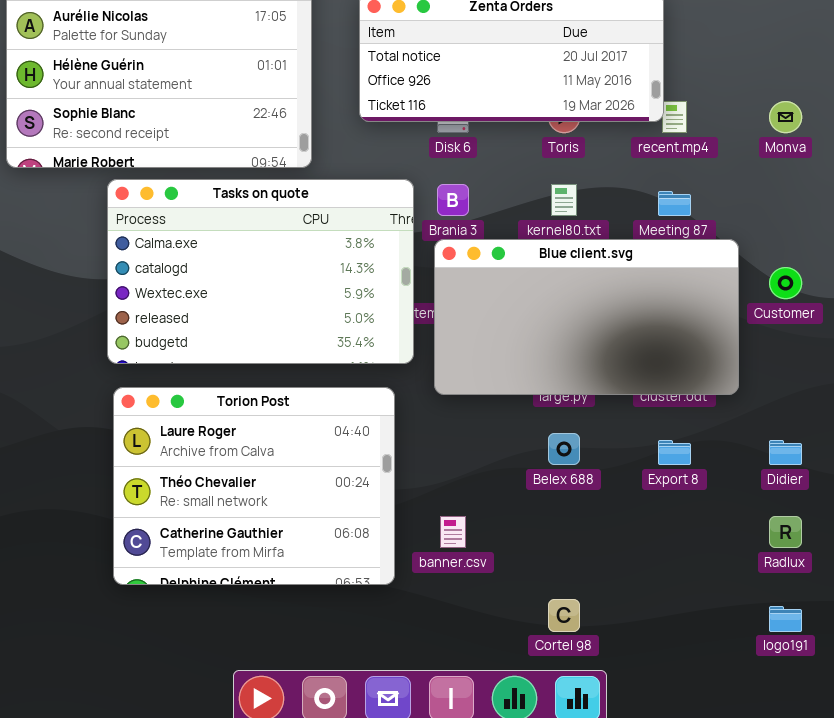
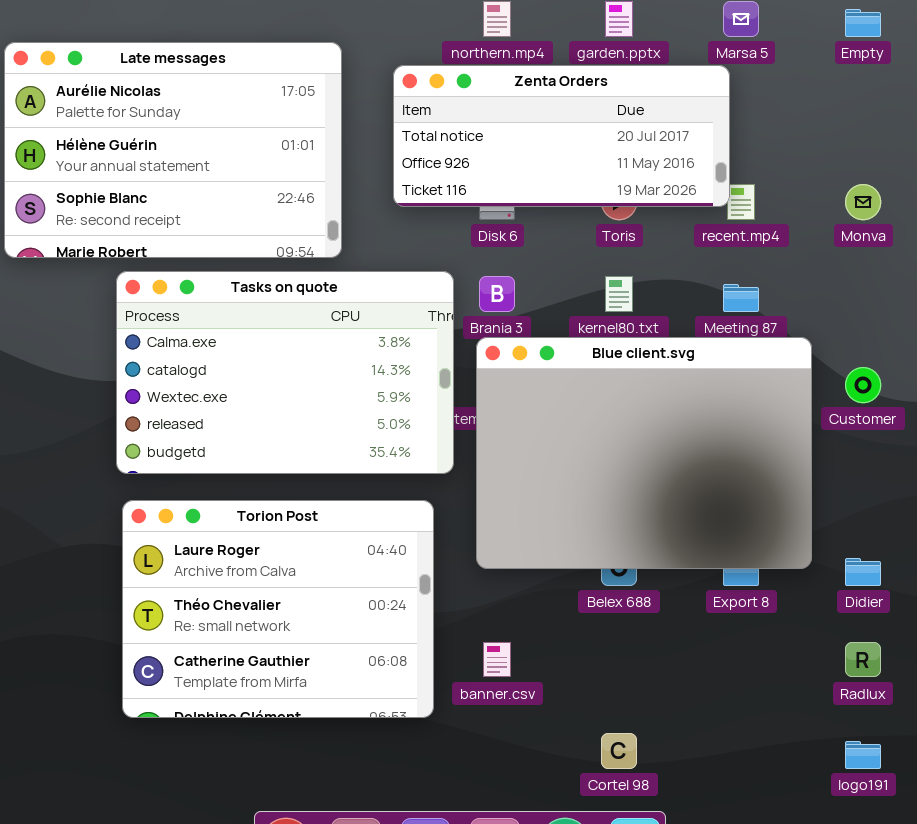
Blue client.svg: [434,239,739,395] -> [476,337,812,569], resized

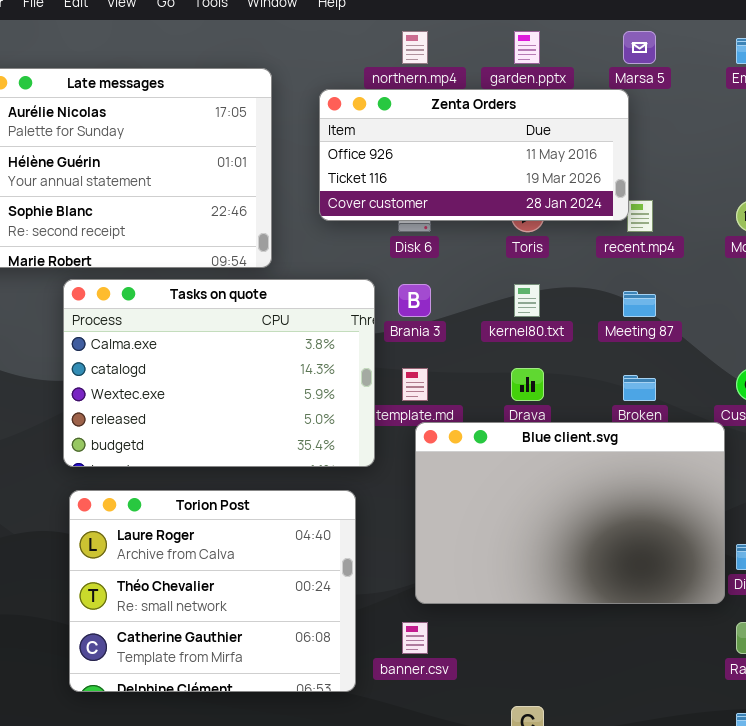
Zenta Orders: [393,65,730,207] -> [319,89,629,221], scrolled down 1 row
Blue client.svg: [476,337,812,569] -> [415,422,725,604], moved, resized

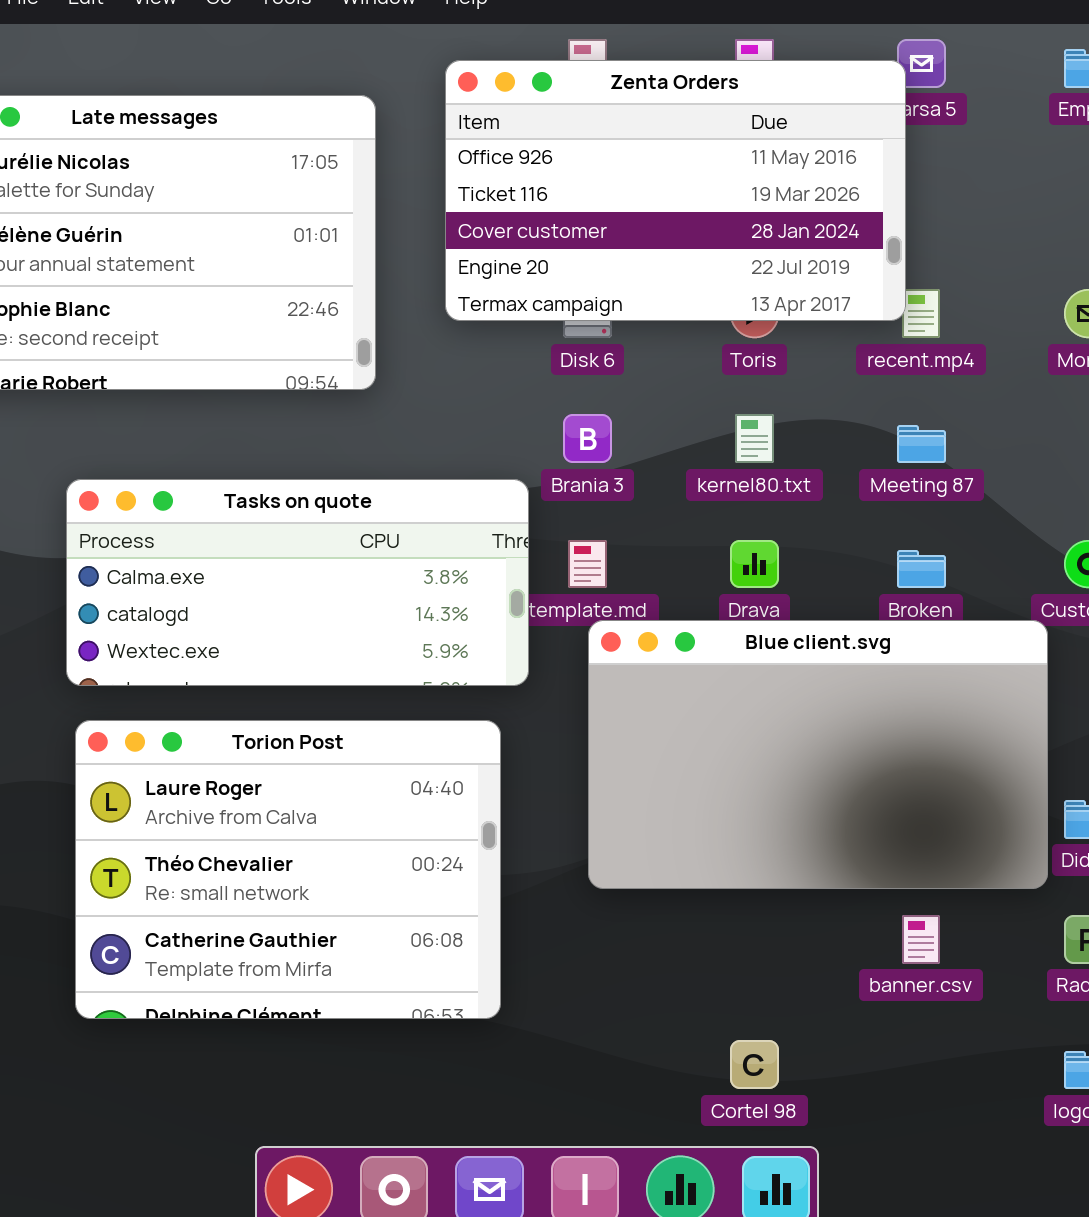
Zenta Orders: [319,89,629,221] -> [445,60,906,321], resized
Tasks on quote: [63,279,375,467] -> [66,479,529,686], resized
banner.csv: [402,622,428,654] -> [902,915,940,964], moved

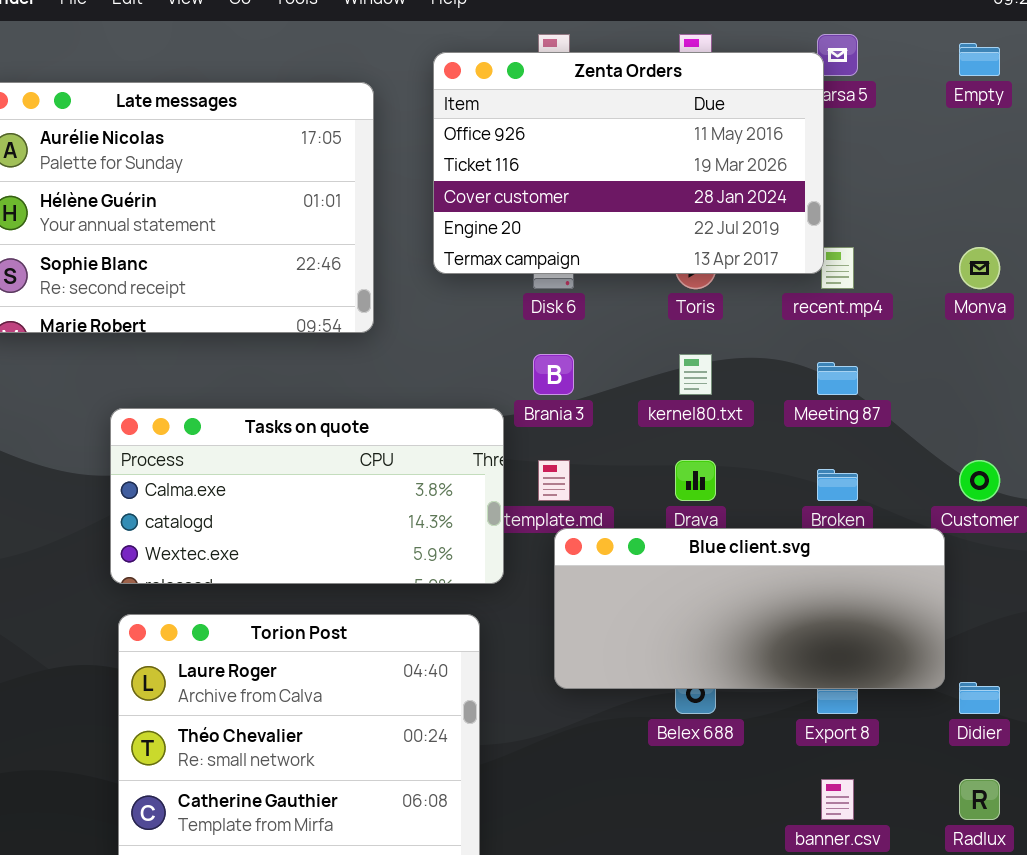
Blue client.svg: [588,620,1048,889] -> [554,528,945,689], resized

